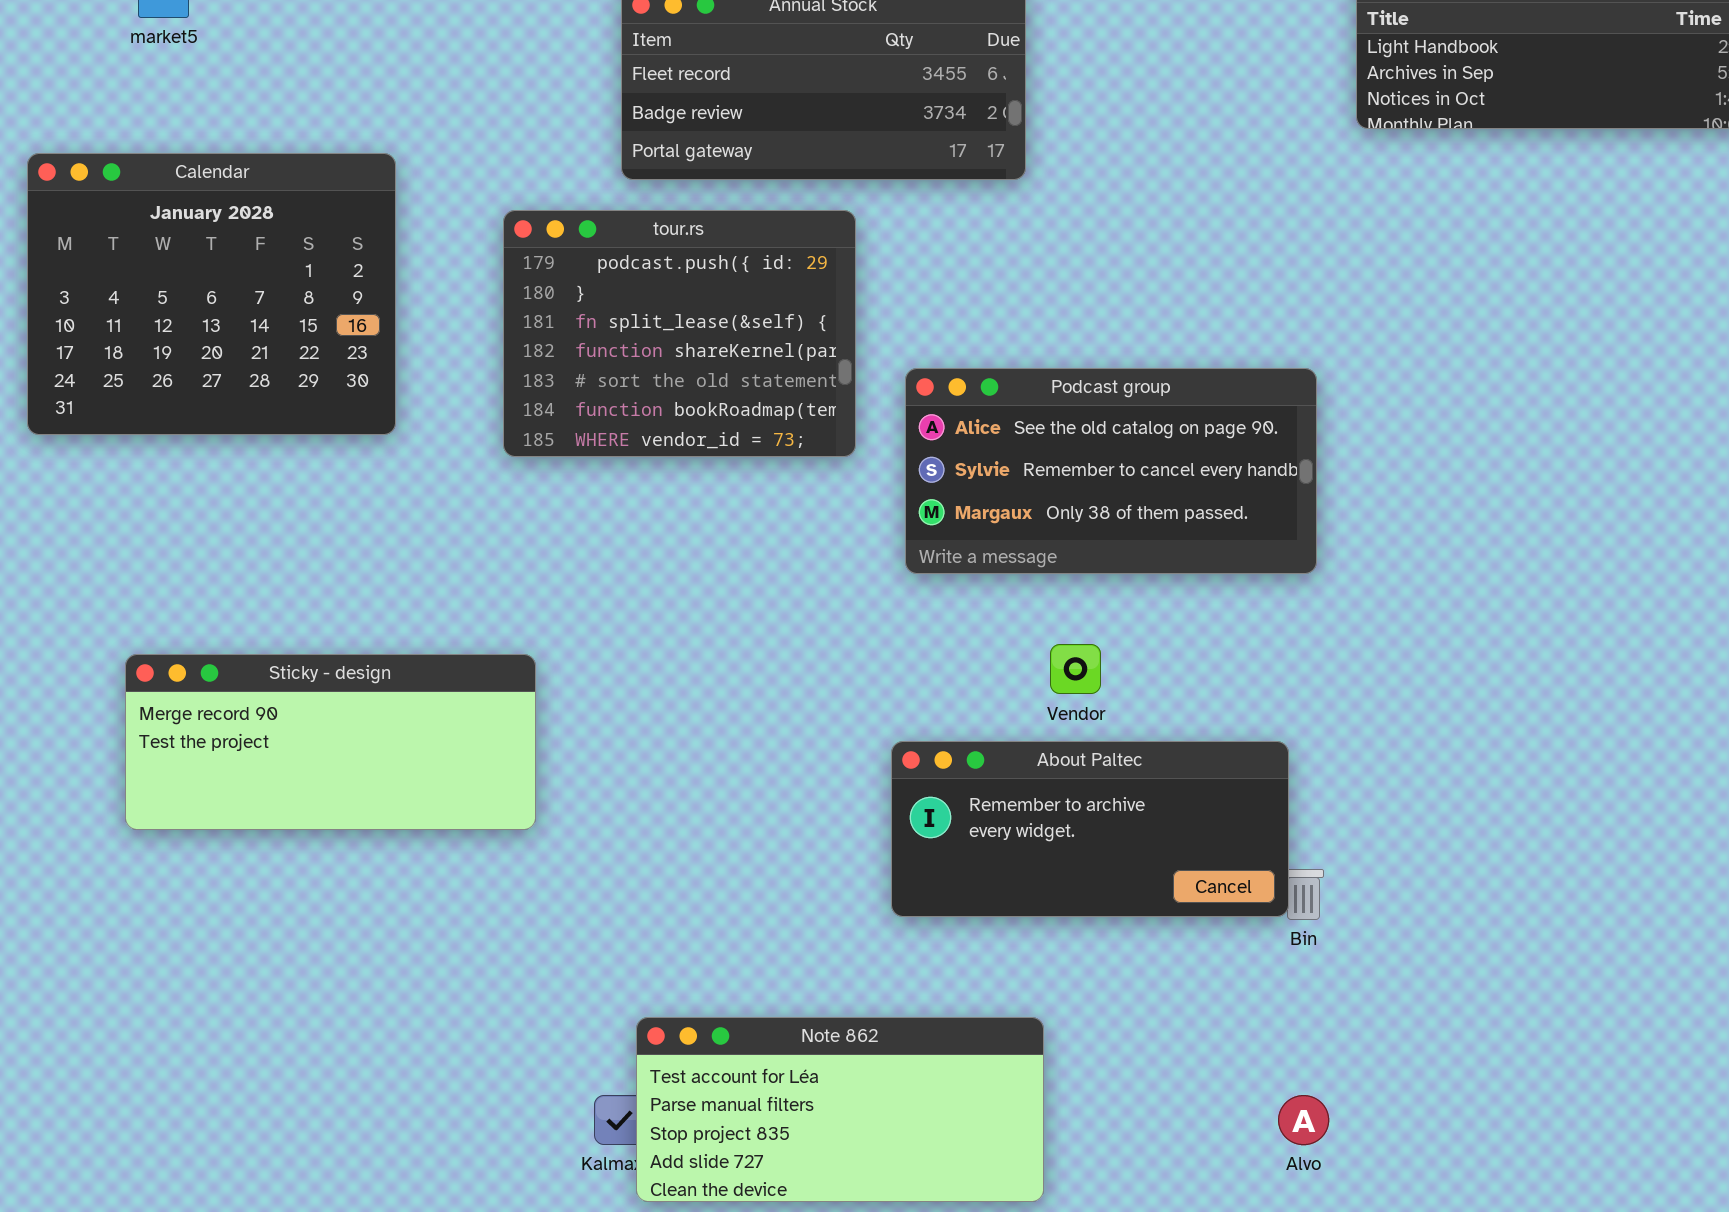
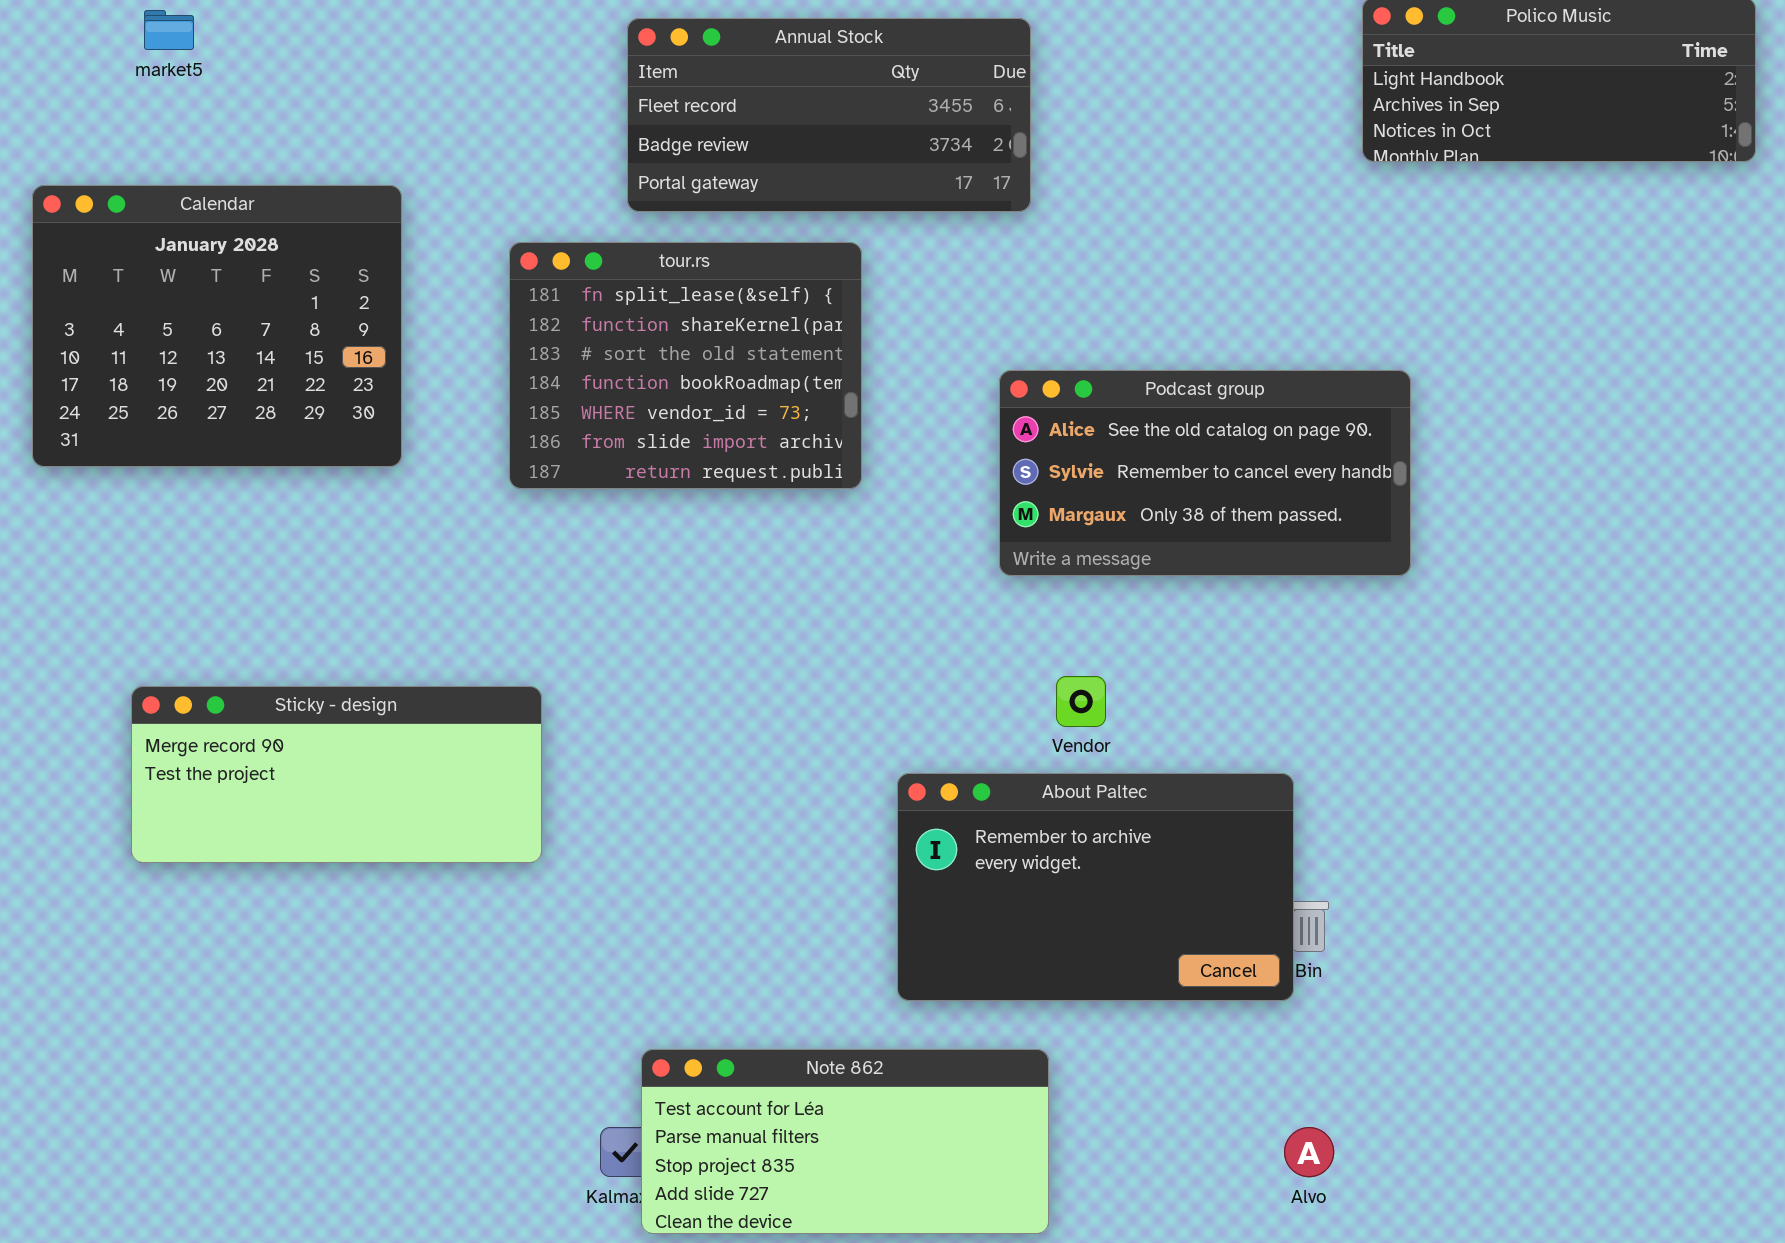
tour.rs: [503,210,856,457] -> [509,242,862,489], scrolled down 2 rows
Podcast group: [905,368,1317,574] -> [999,370,1411,576], moved
About Paltec: [891,741,1289,917] -> [897,773,1294,1001], resized

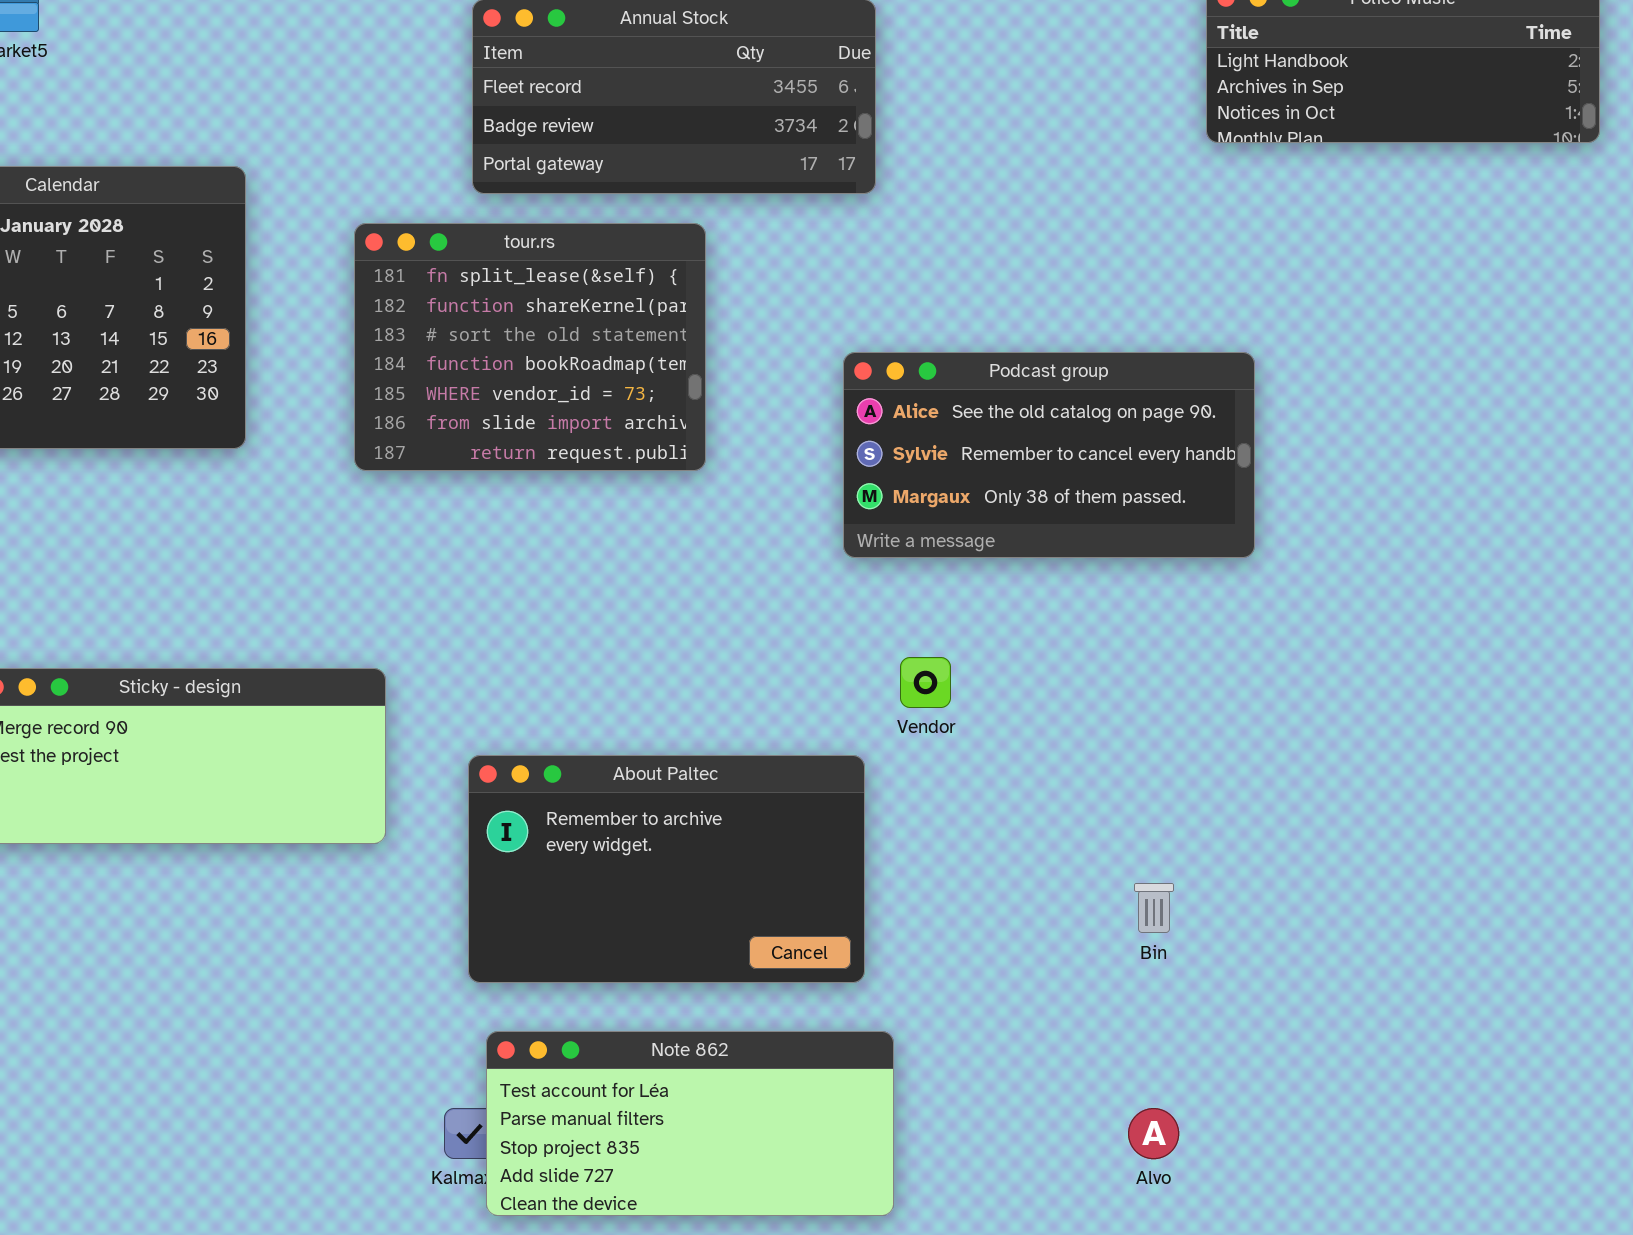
About Paltec: [897,773,1294,1001] -> [468,755,865,983], moved

